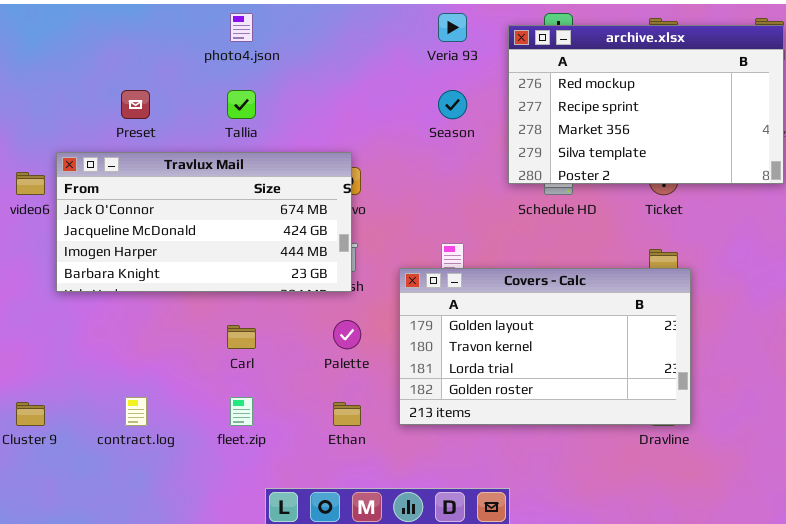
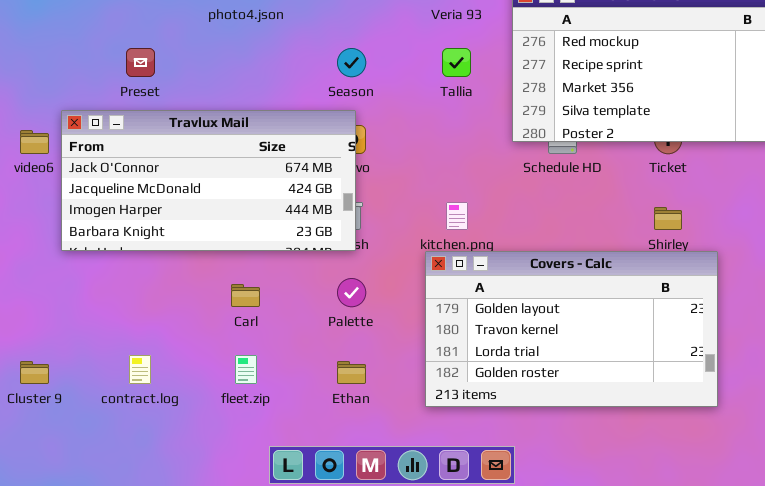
Tallia: [227,90,256,119] -> [442,48,471,77], moved
Season: [438,90,467,119] -> [337,48,366,77], moved
Covers - Calc: [399,268,691,425] -> [425,251,718,407], moved

